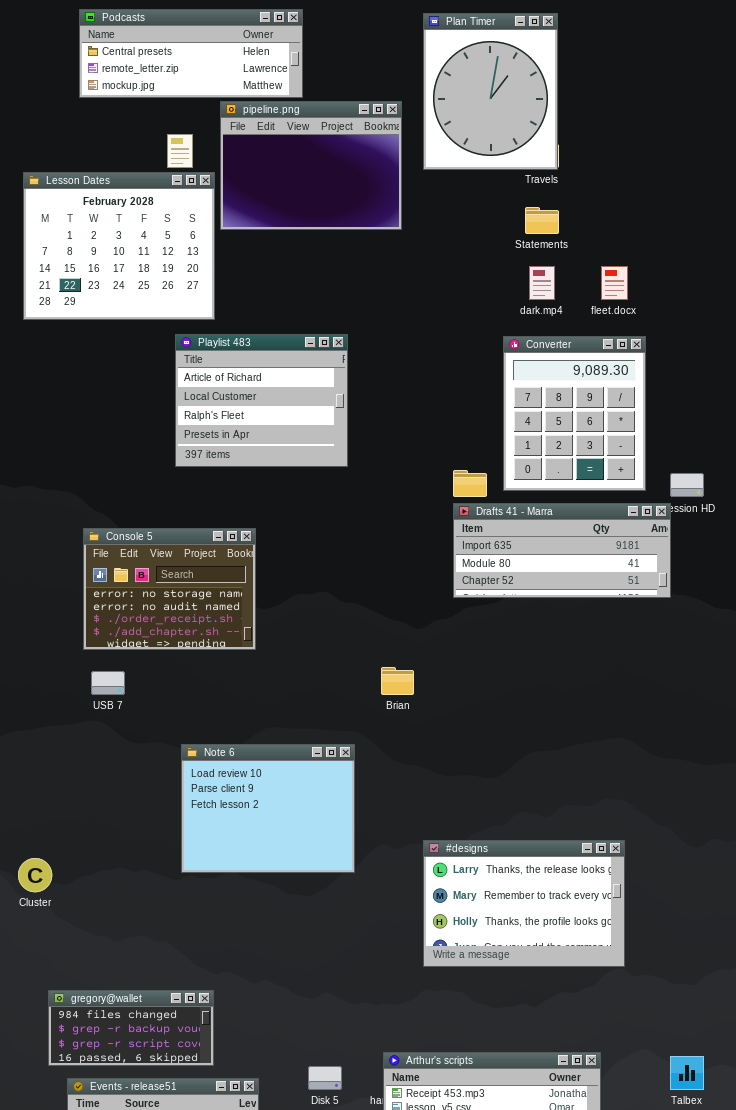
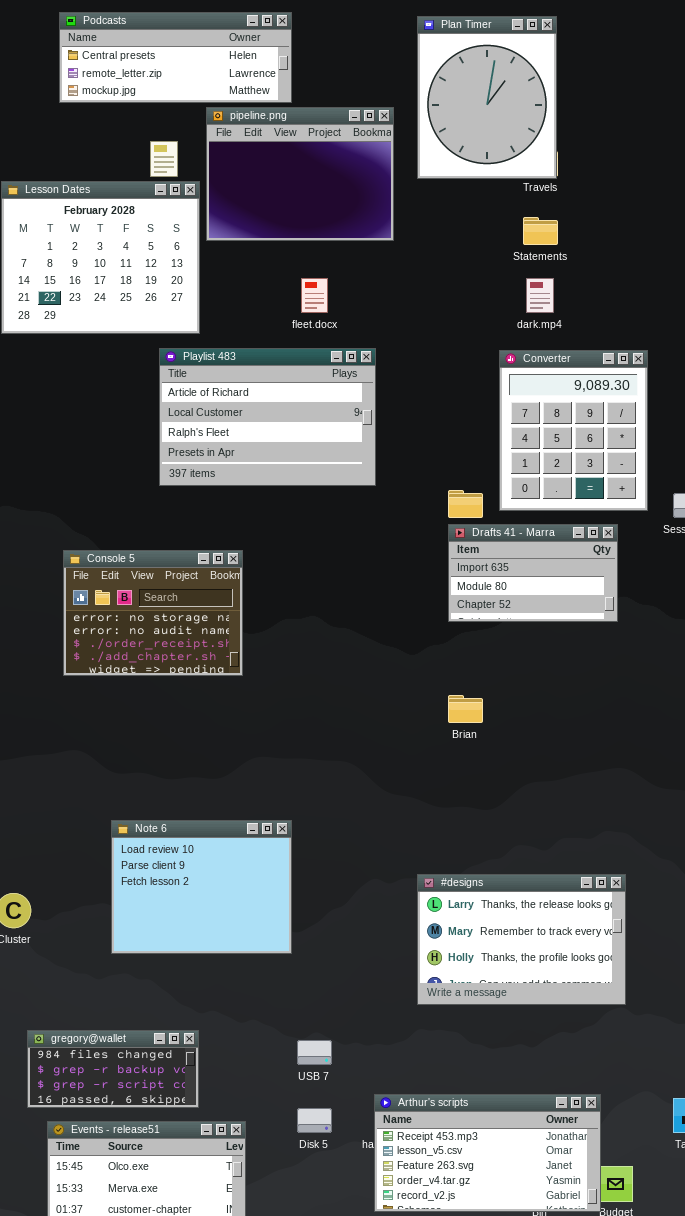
fleet.docx: [601,266,628,300] -> [301,278,328,313], moved
Playlist 483: [175,334,348,467] -> [159,348,376,486], resized
Drafts 41 - Marra: [453,503,671,598] -> [448,524,618,622], resized
Brian: [381,667,414,695] -> [448,695,483,723], moved
USB 7: [91,671,125,695] -> [297,1040,332,1065], moved
Note 6: [181,744,355,873] -> [111,820,292,954], moved

